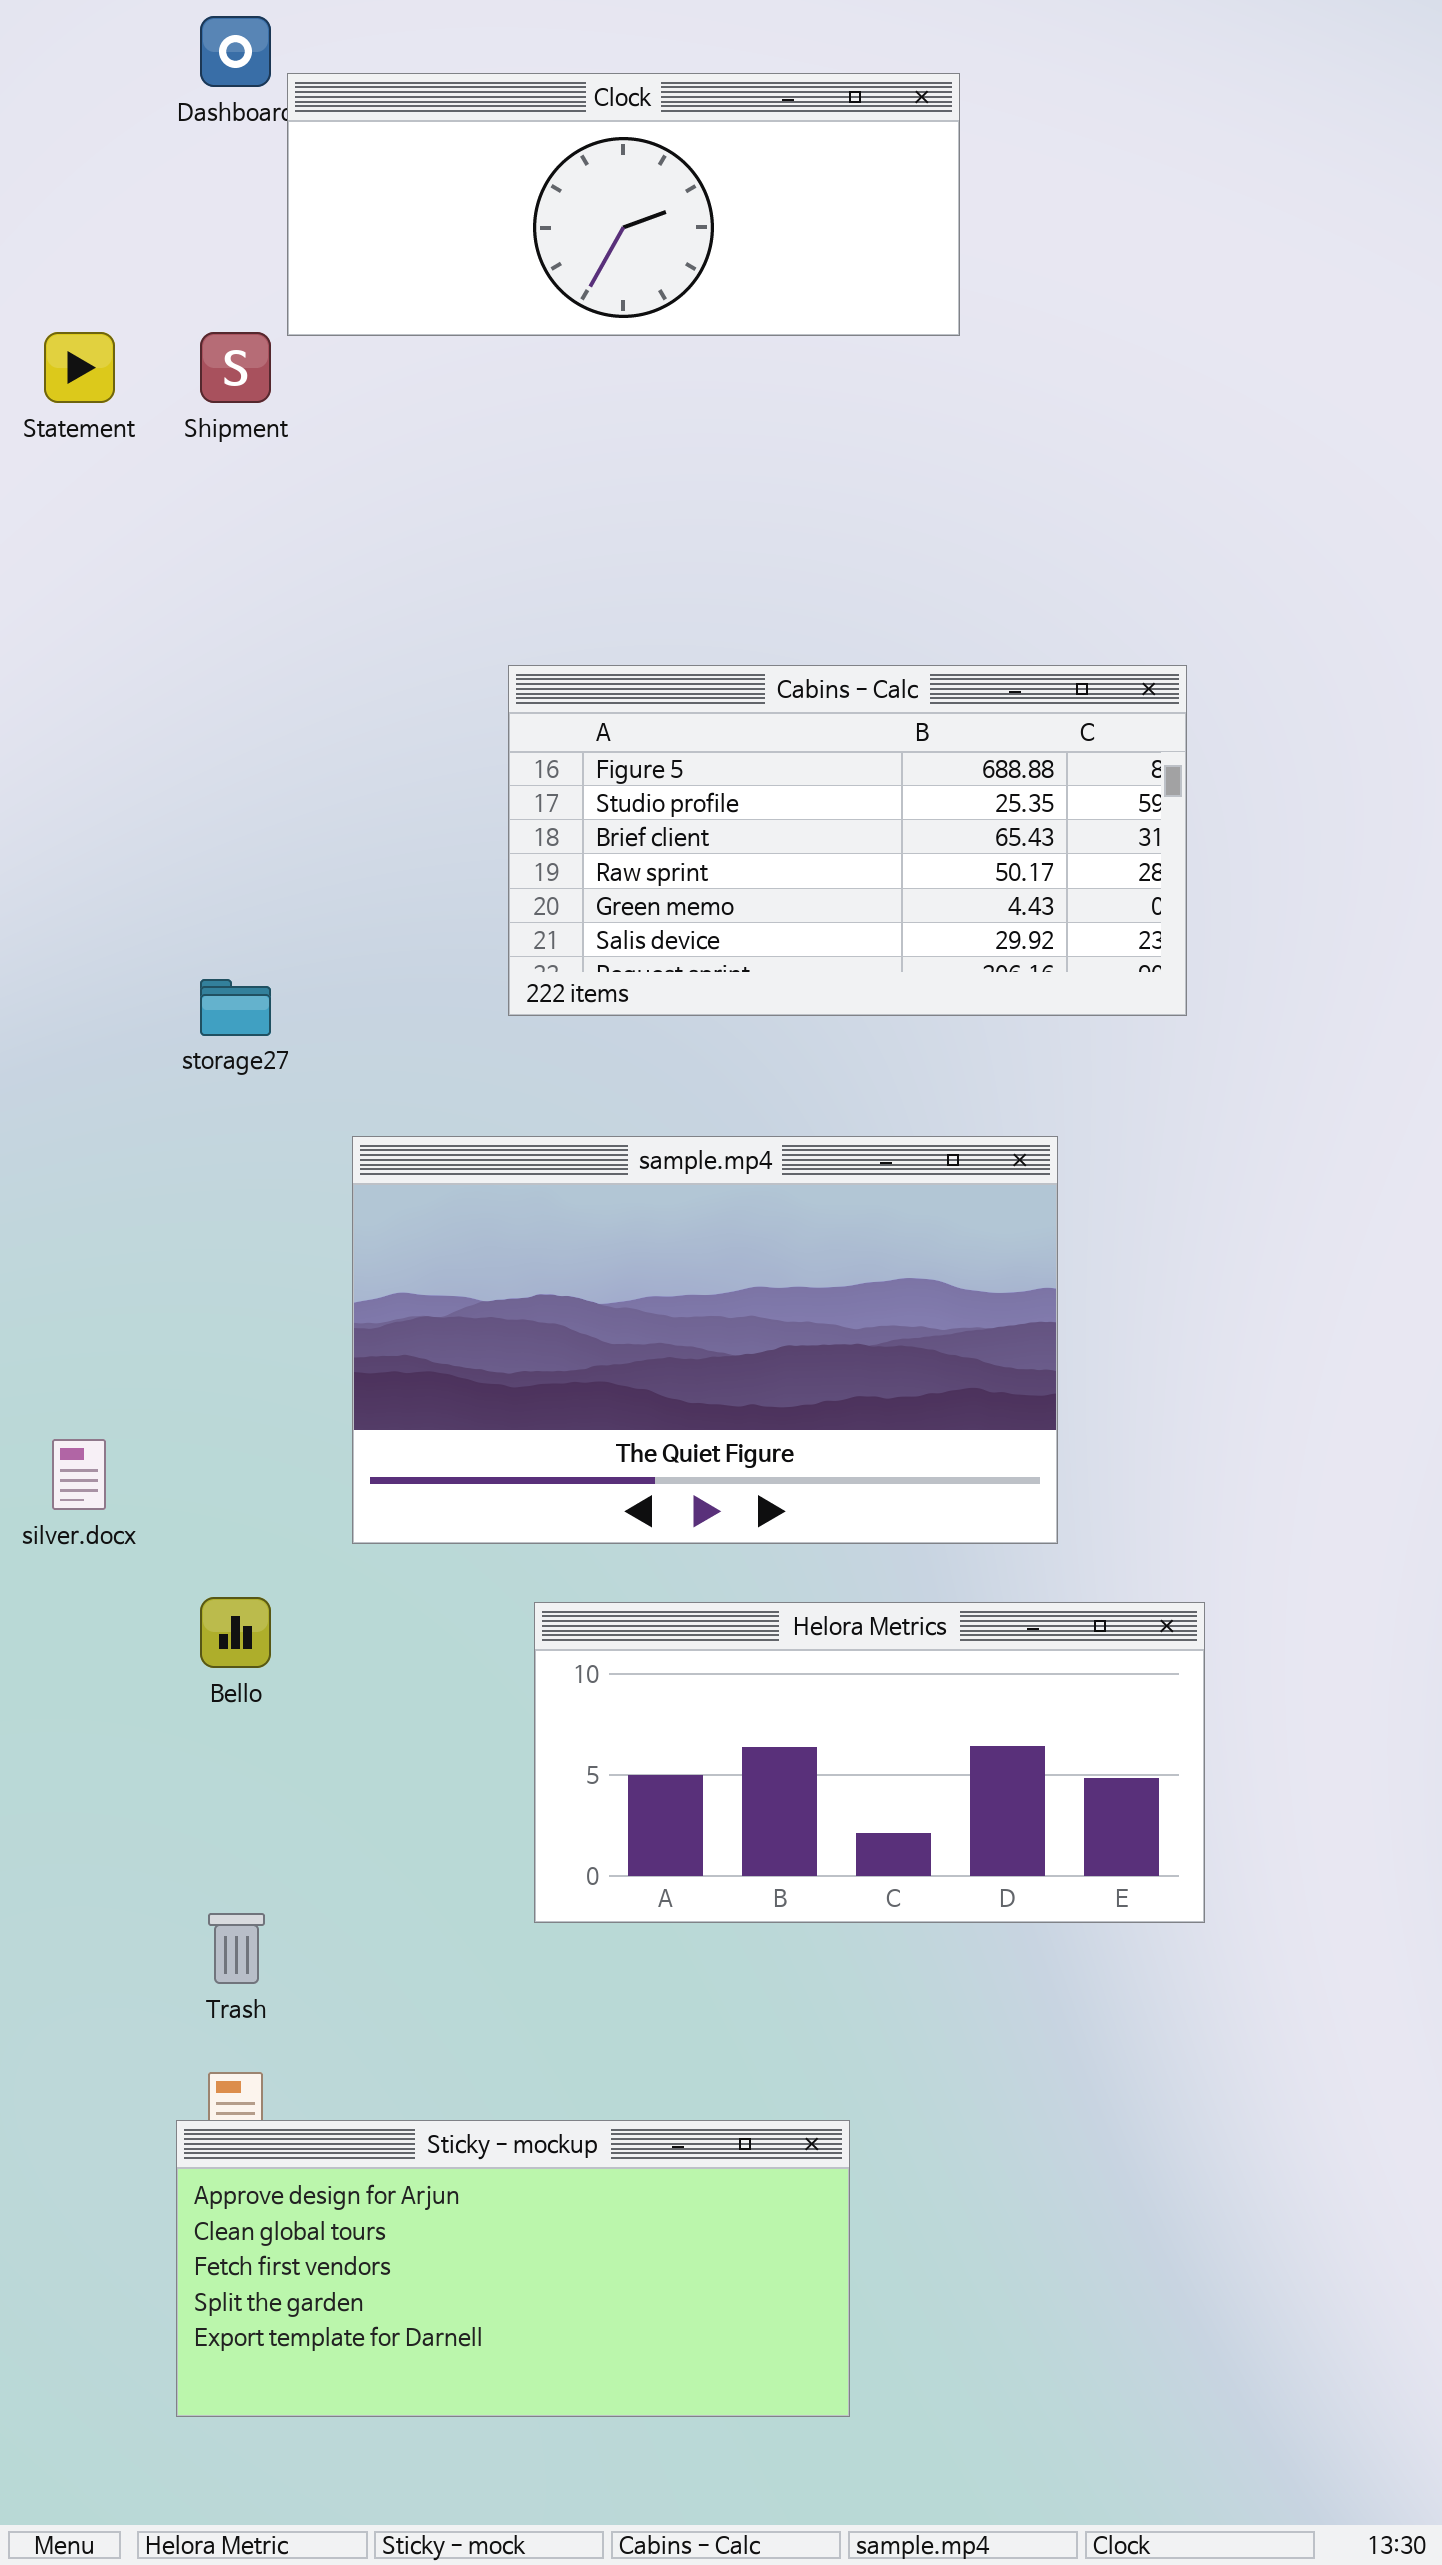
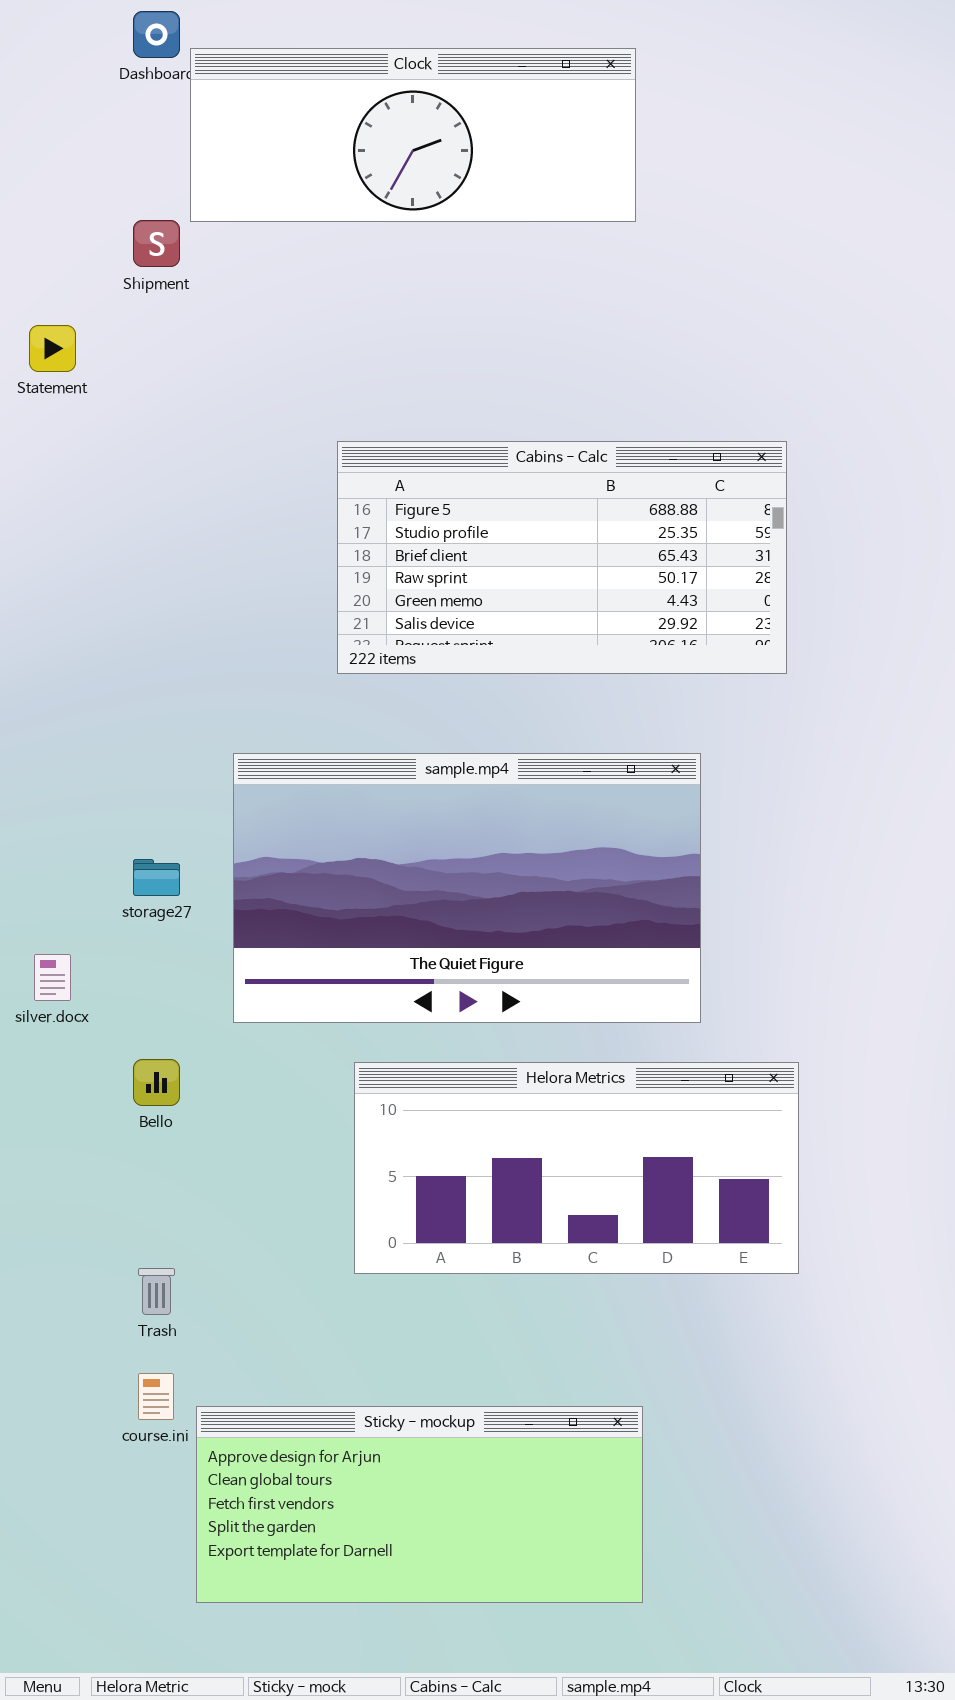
Statement: [44,332,115,403] -> [29,325,76,372], moved
storage27: [200,979,271,1036] -> [133,859,180,896], moved
Sticky - mockup: [176,2120,850,2417] -> [196,1406,643,1603], moved

